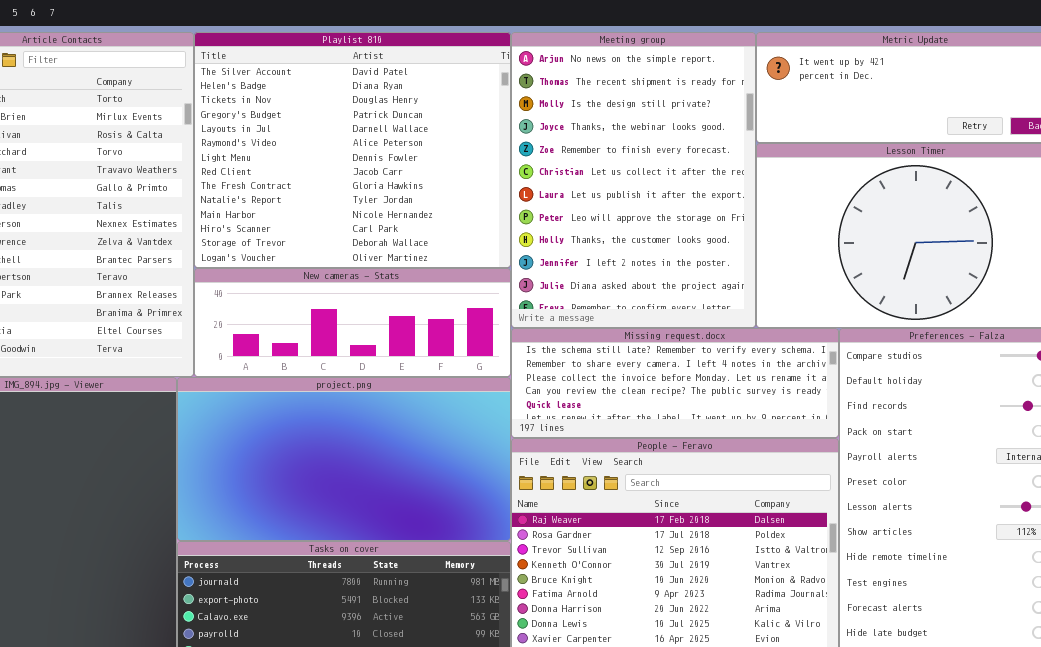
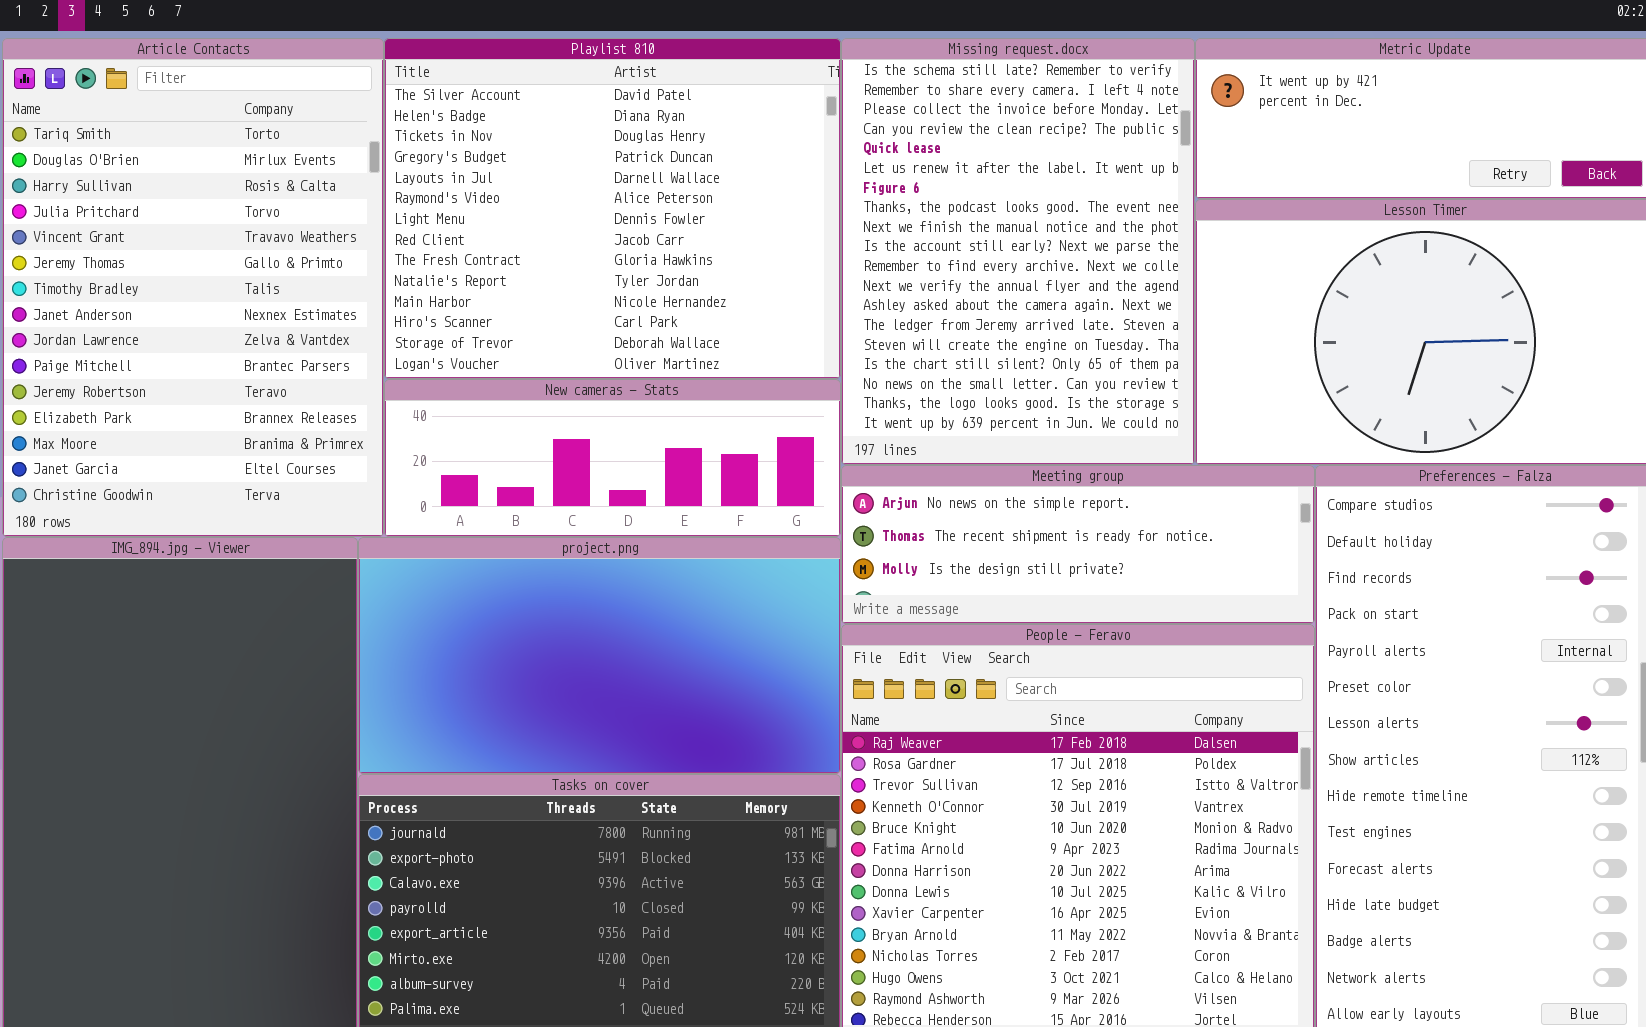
Meeting group: [511,32,756,328] -> [841,465,1315,624], moved, resized
Missing request.docx: [511,328,839,438] -> [841,38,1195,465], moved, resized

